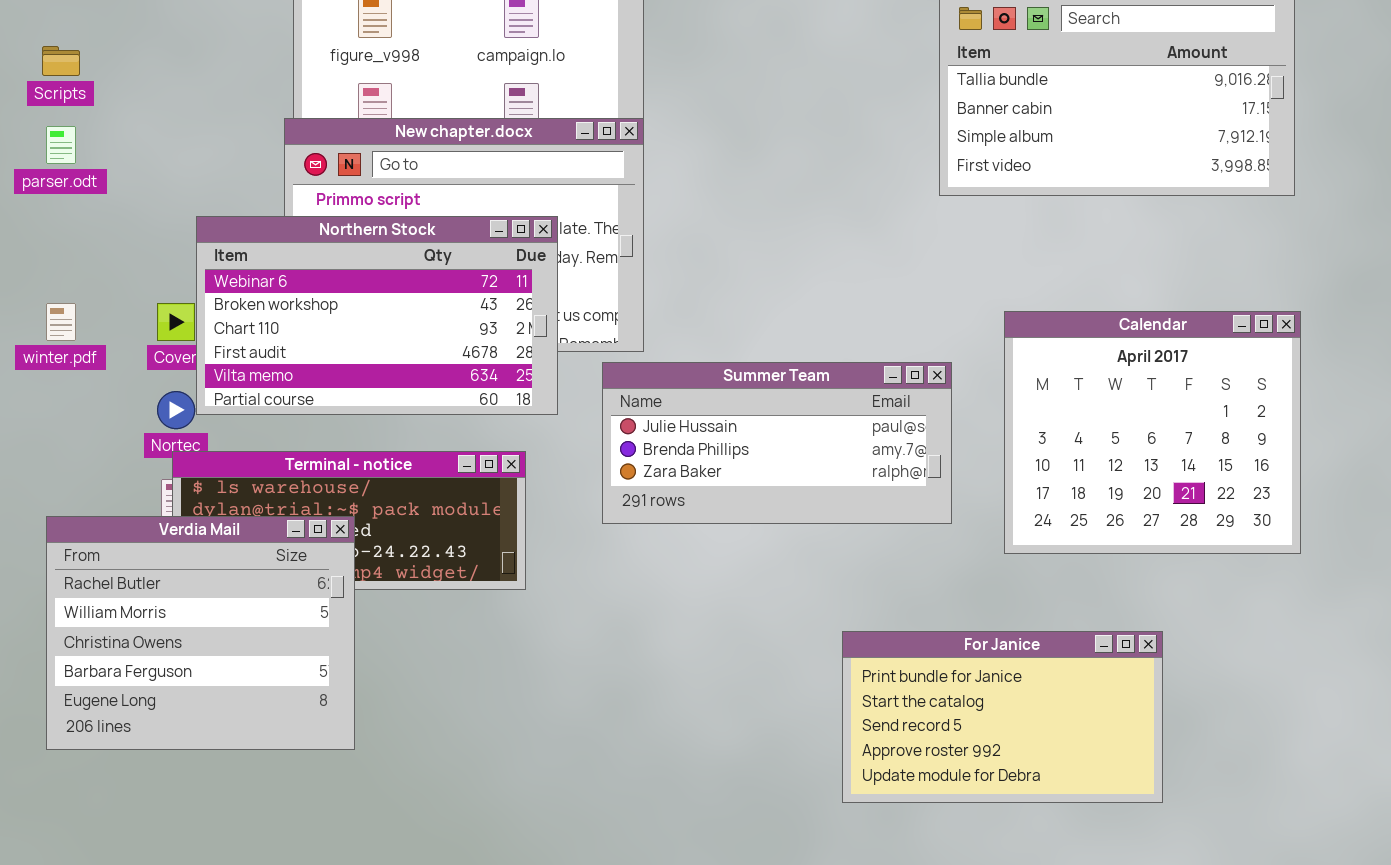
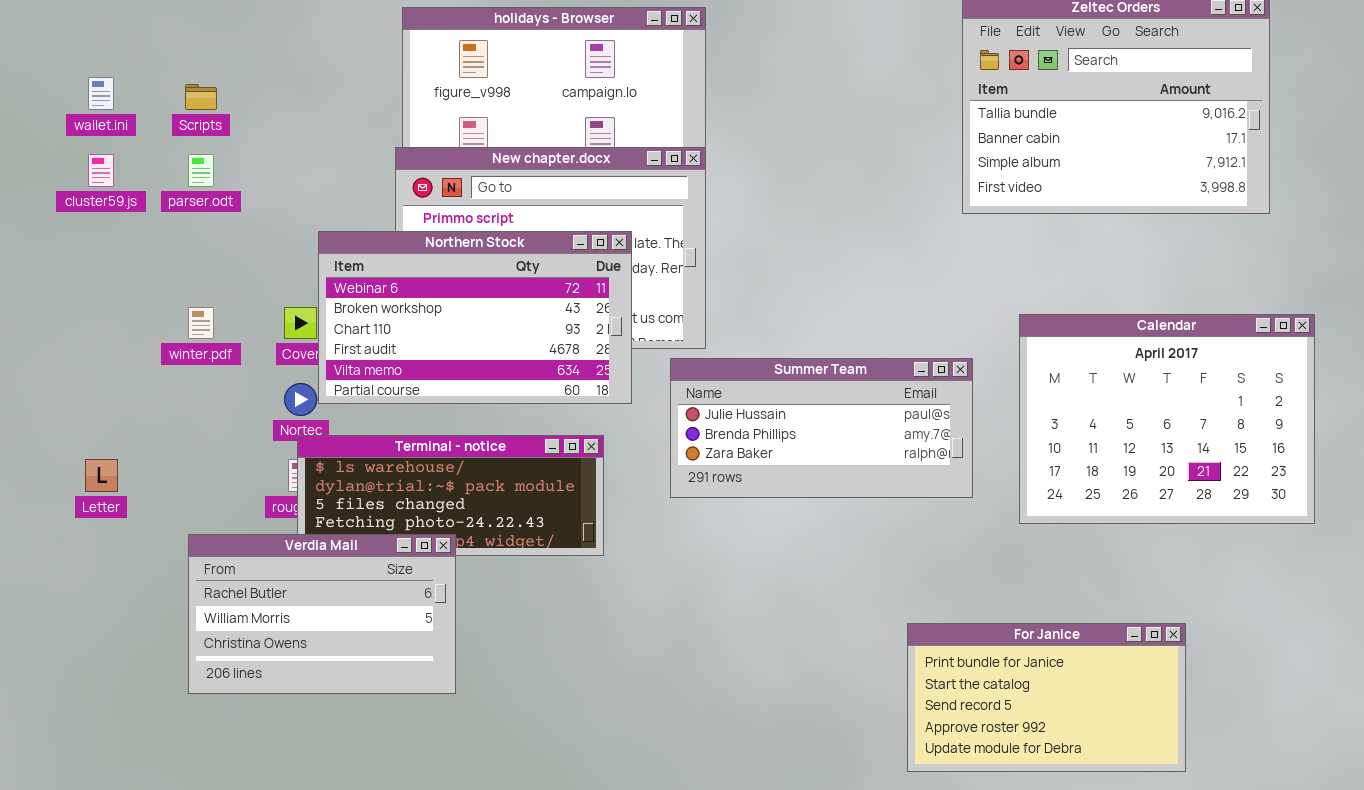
Calendar: [1004,311,1301,554] -> [1019,314,1315,524], resized
Verdia Mail: [46,516,355,750] -> [188,534,456,694], resized
For Janice: [842,631,1163,803] -> [907,623,1186,772], moved

